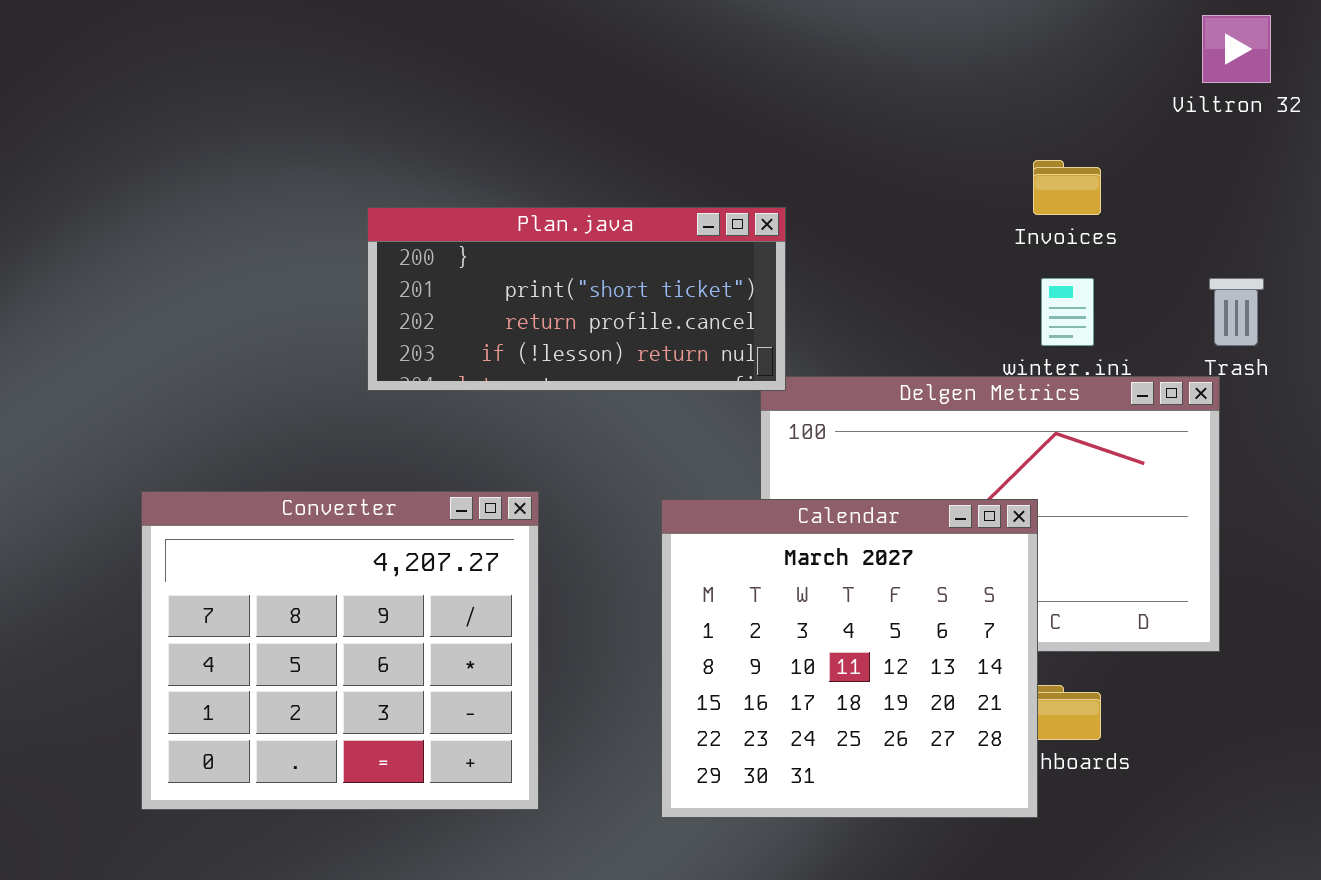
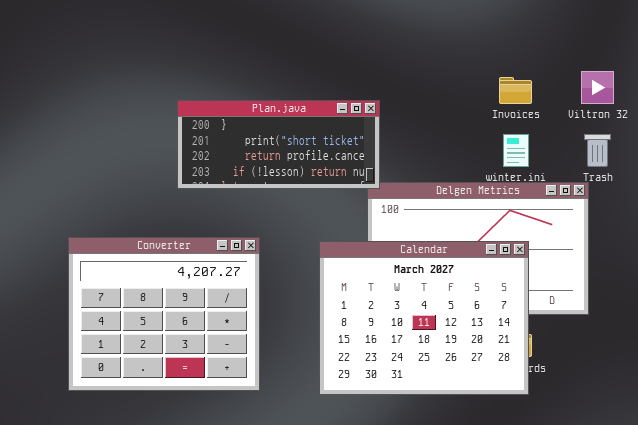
Viltron 32: [1202,15,1271,83] -> [581,71,614,104], moved
Calendar: [661,499,1038,818] -> [319,241,529,395], resized

